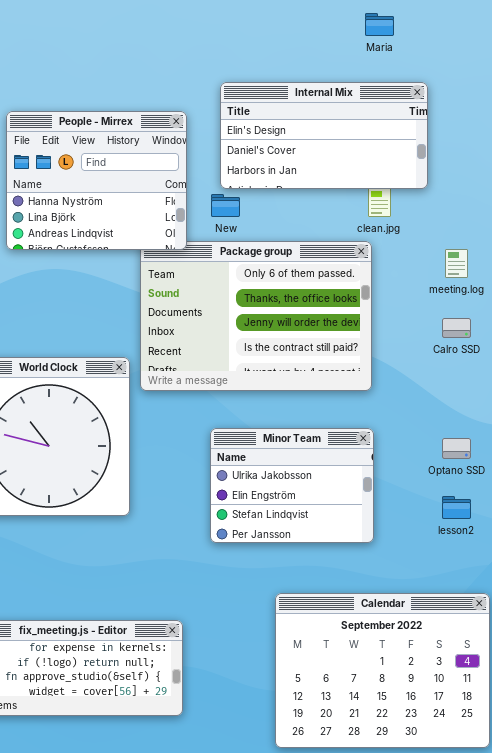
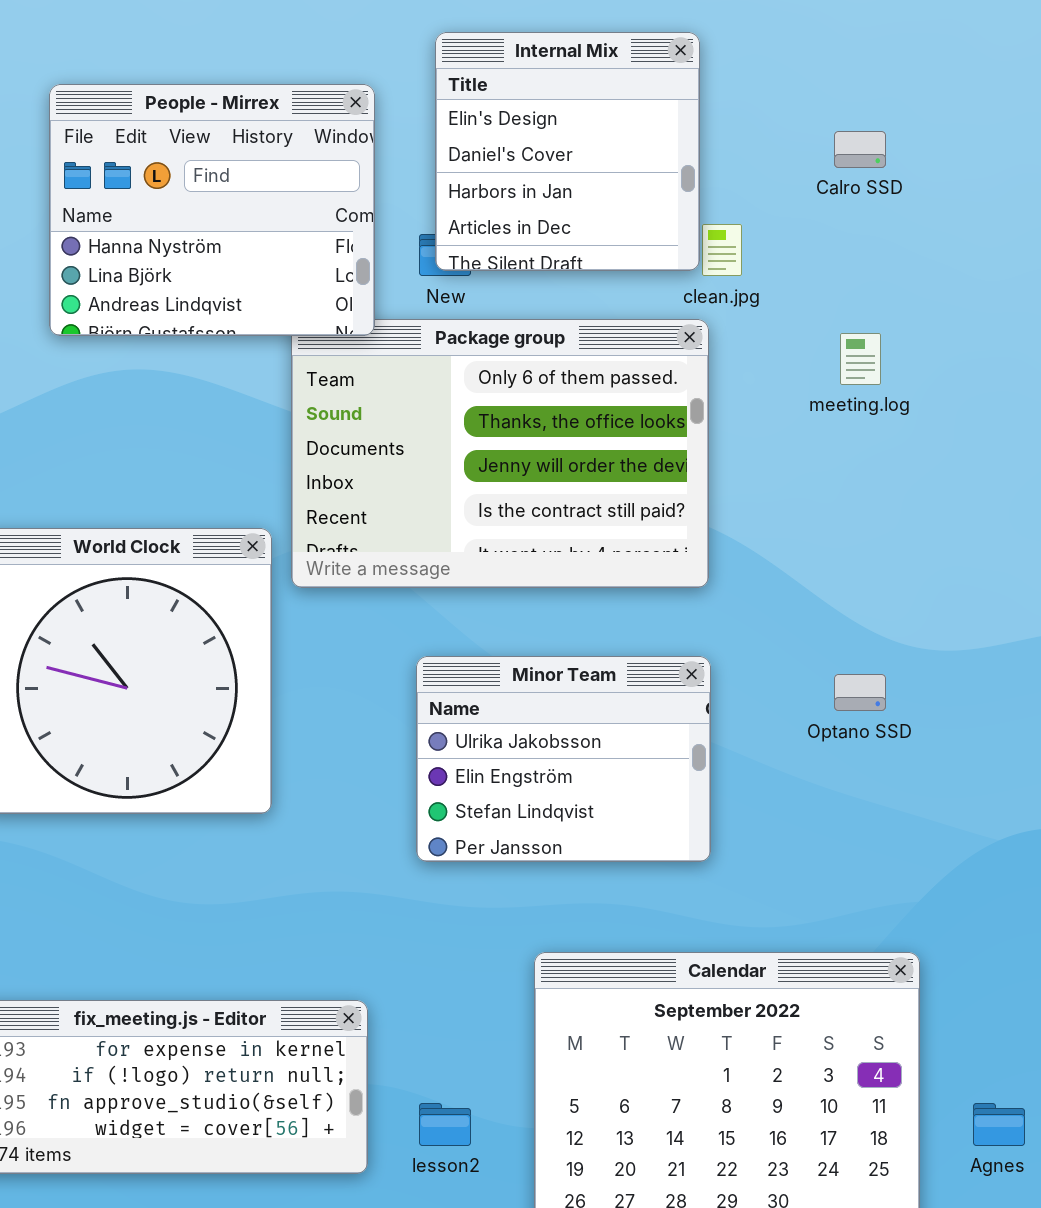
Internal Mix: [220,82,428,189] -> [435,32,700,271], resized
Calro SSD: [442,318,471,338] -> [834,131,886,168], moved
lesson2: [442,496,471,519] -> [419,1103,471,1146], moved

